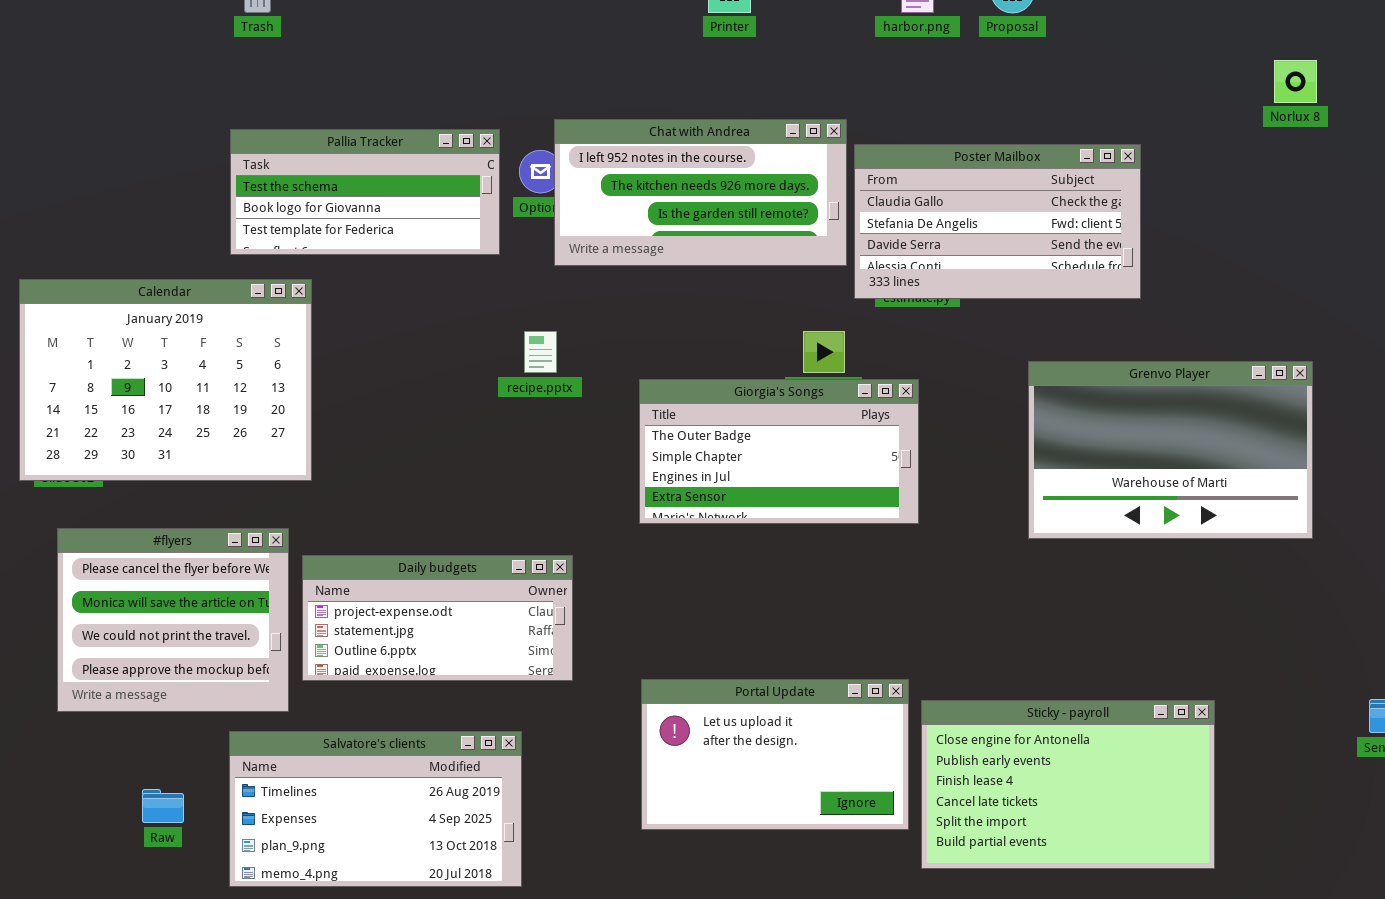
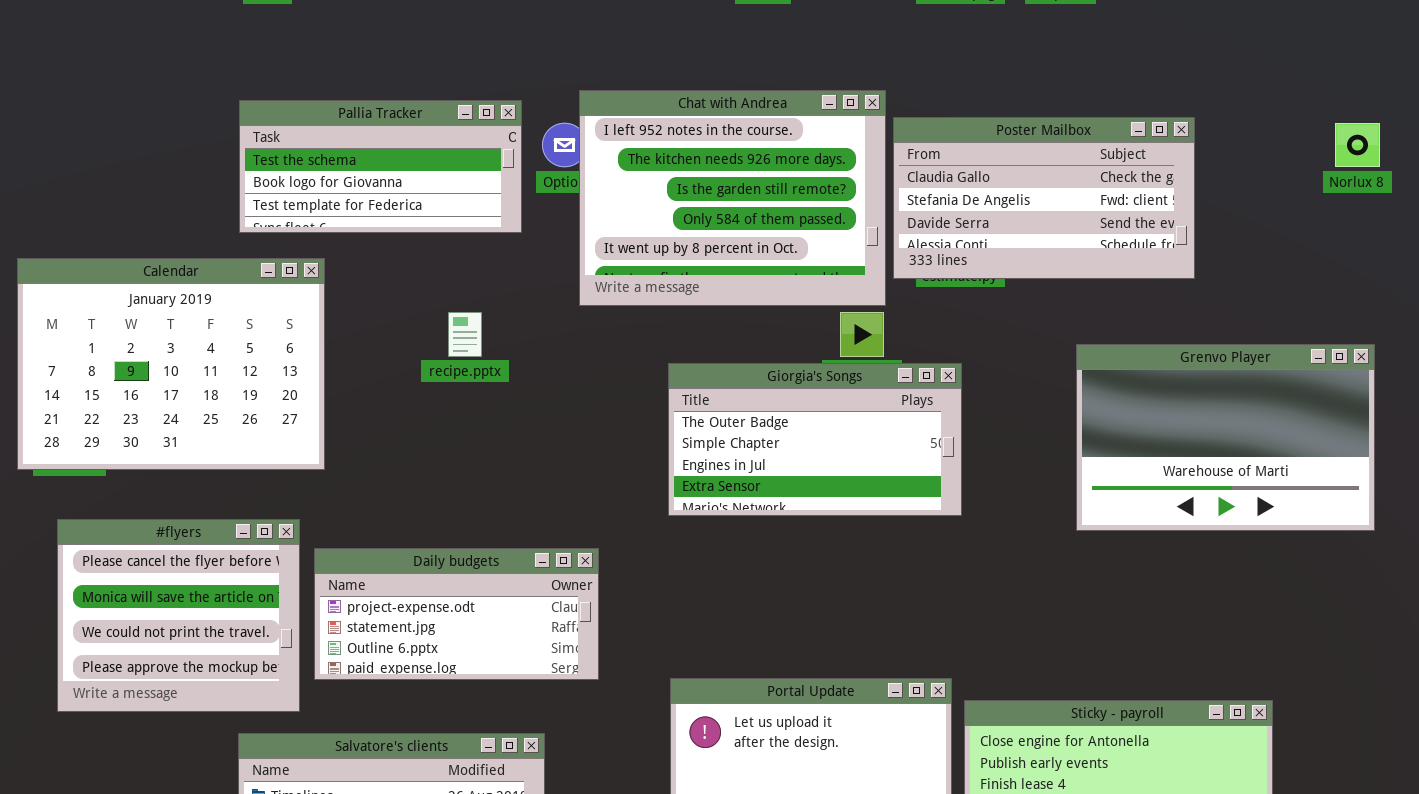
Norlux 8: [1274,60,1317,103] -> [1335,123,1380,167], moved
Chat with Andrea: [554,119,847,266] -> [579,90,886,306], resized
recipe.pptx: [524,331,557,373] -> [448,312,482,357], moved

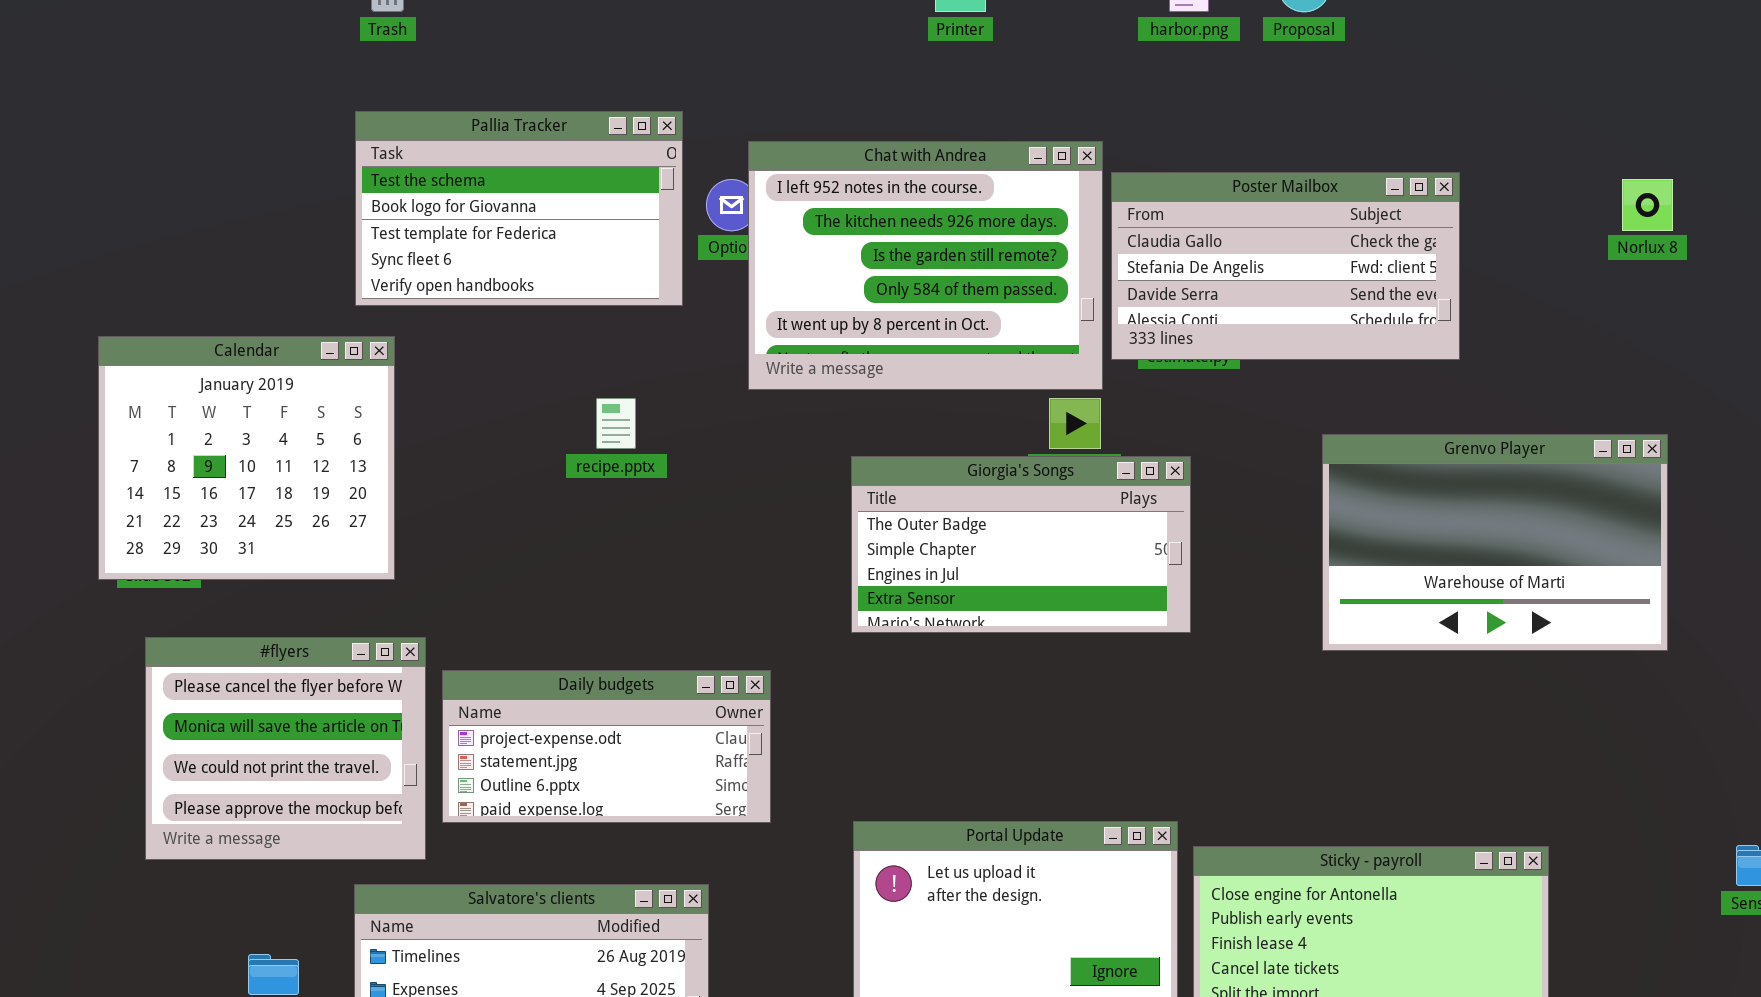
Pallia Tracker: [239,100,522,233] -> [355,111,683,306], resized
Calendar: [17,258,325,470] -> [98,336,395,580], resized

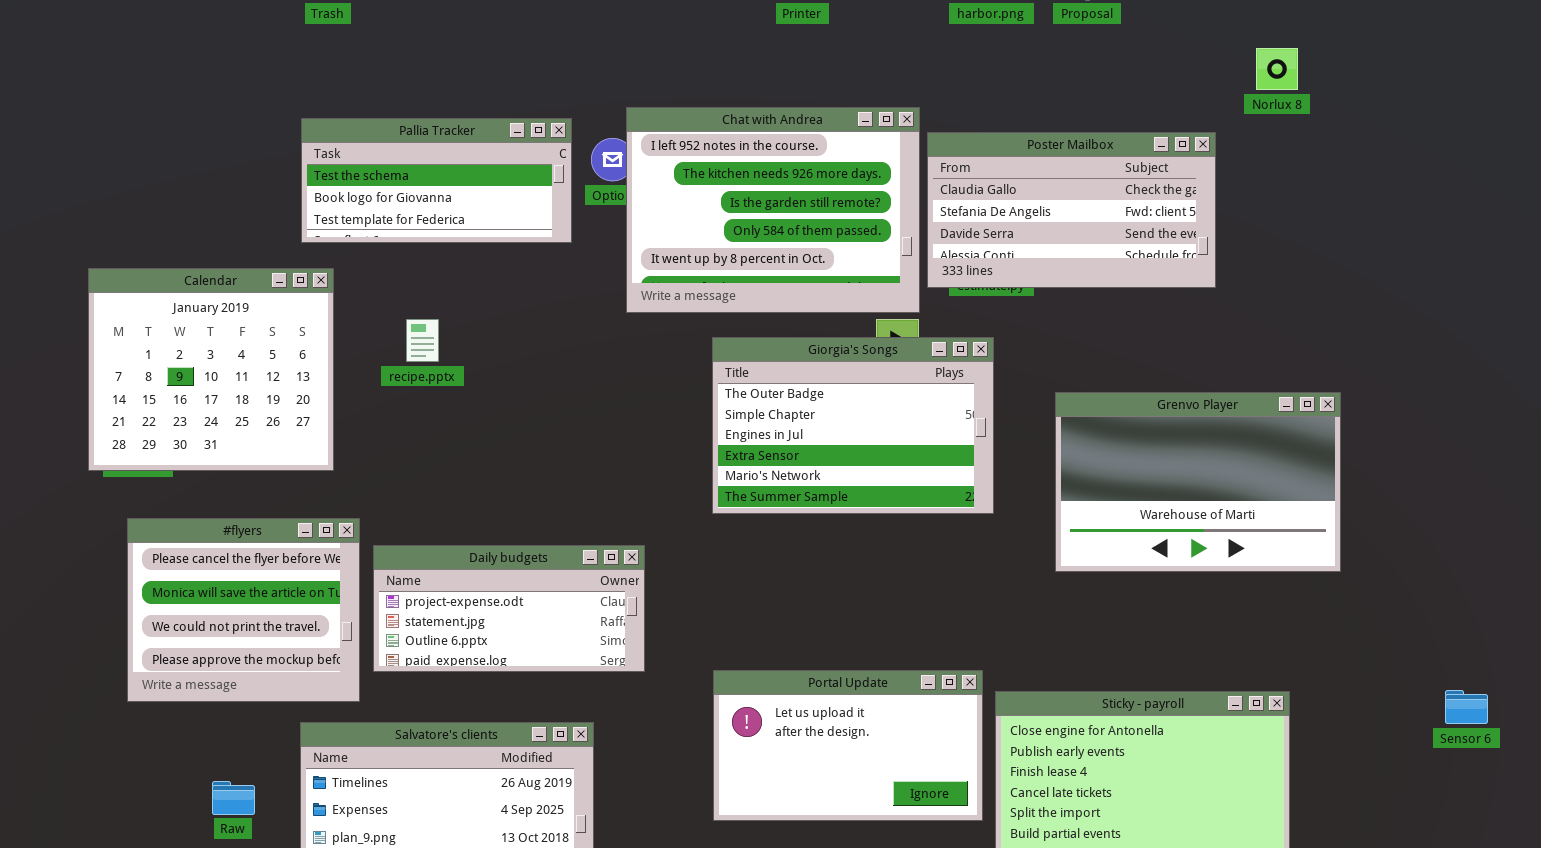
Pallia Tracker: [355,111,683,306] -> [301,118,572,243], resized
Norlux 8: [1622,179,1673,231] -> [1256,48,1298,90], moved
recipe.pptx: [596,398,636,449] -> [406,319,439,362], moved
Grenvo Player: [1322,434,1668,651] -> [1055,392,1341,572], moved
Giorgia's Songs: [851,456,1191,633] -> [712,337,994,514], resized

